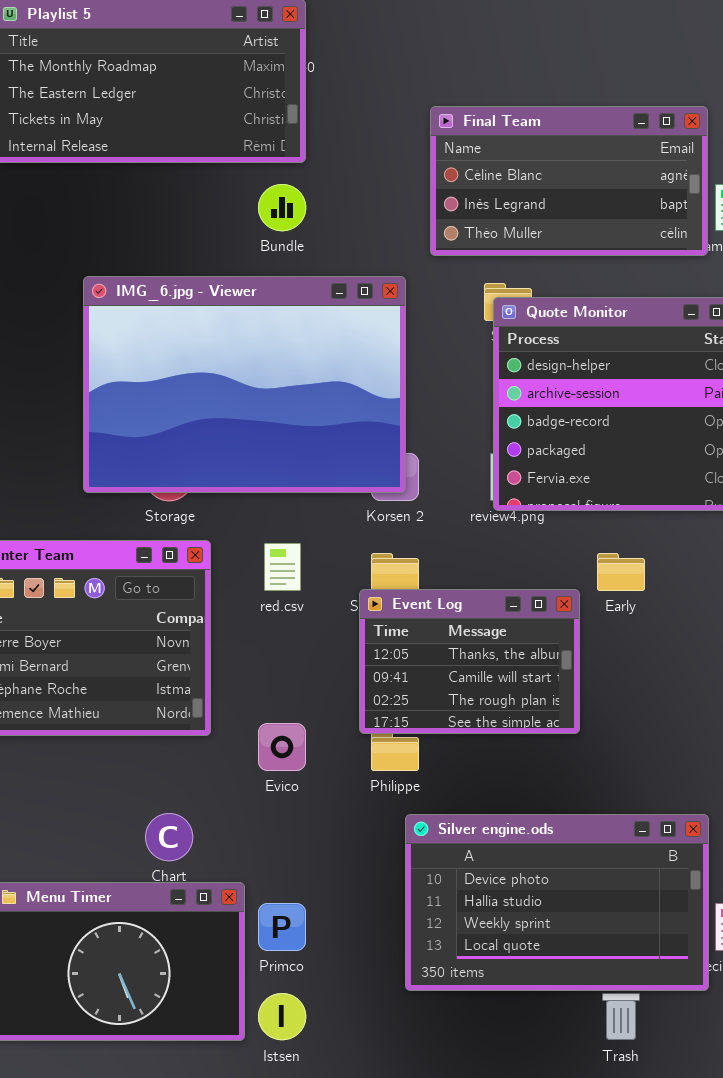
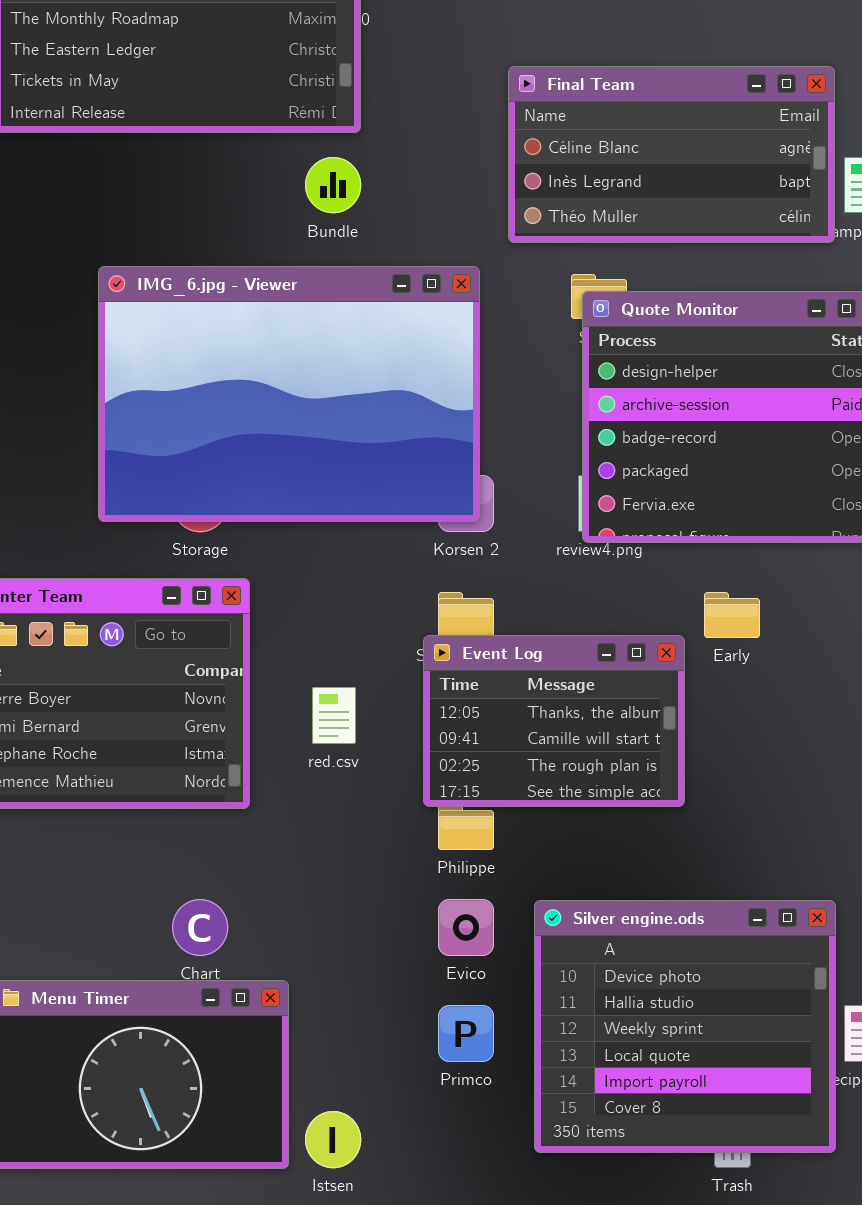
red.csv: [264,543,301,591] -> [312,687,356,744], moved
Evico: [258,723,306,771] -> [438,899,494,956], moved
Silver engine.ods: [405,814,709,991] -> [534,900,836,1153], resized
Primco: [258,903,306,951] -> [438,1005,494,1062], moved

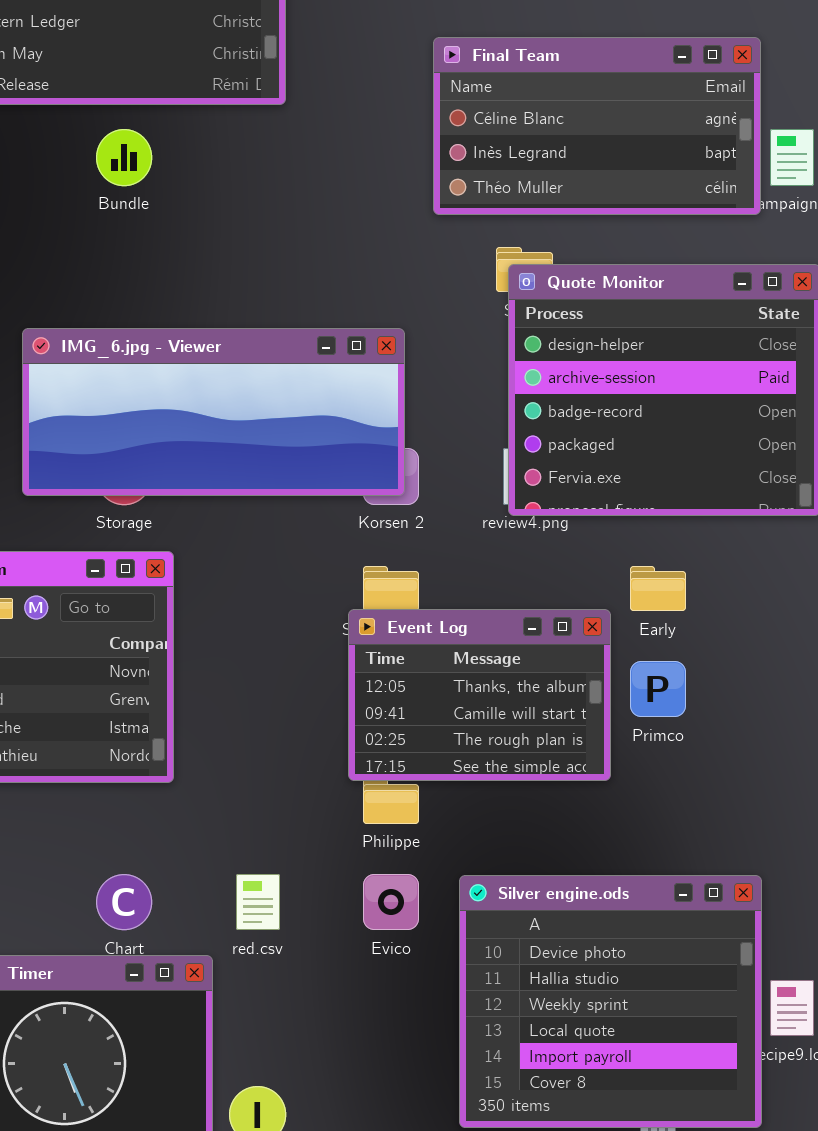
Bundle: [305,157,361,213] -> [96,129,152,186], moved
IMG_6.jpg - Viewer: [98,266,480,522] -> [22,328,405,496], resized
red.csv: [312,687,356,744] -> [236,874,280,930], moved
Primco: [438,1005,494,1062] -> [630,661,686,717], moved

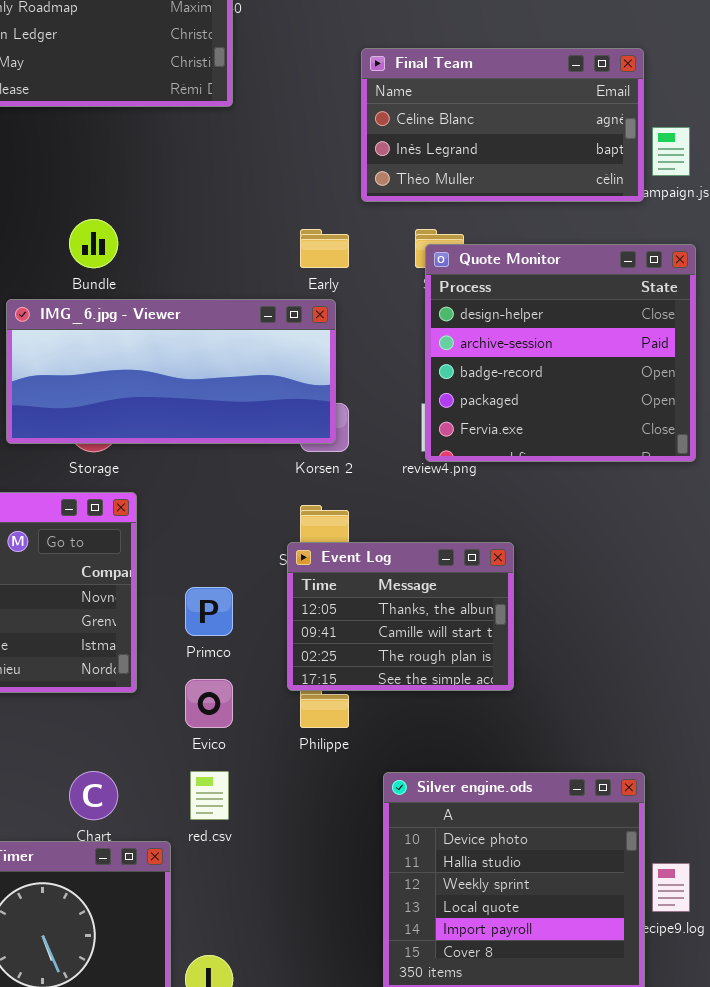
Bundle: [96,129,152,186] -> [69,219,118,268], moved
Early: [630,566,686,611] -> [300,229,349,268], moved
Primco: [630,661,686,717] -> [185,587,233,636], moved
Evico: [363,874,419,930] -> [185,679,233,728], moved

